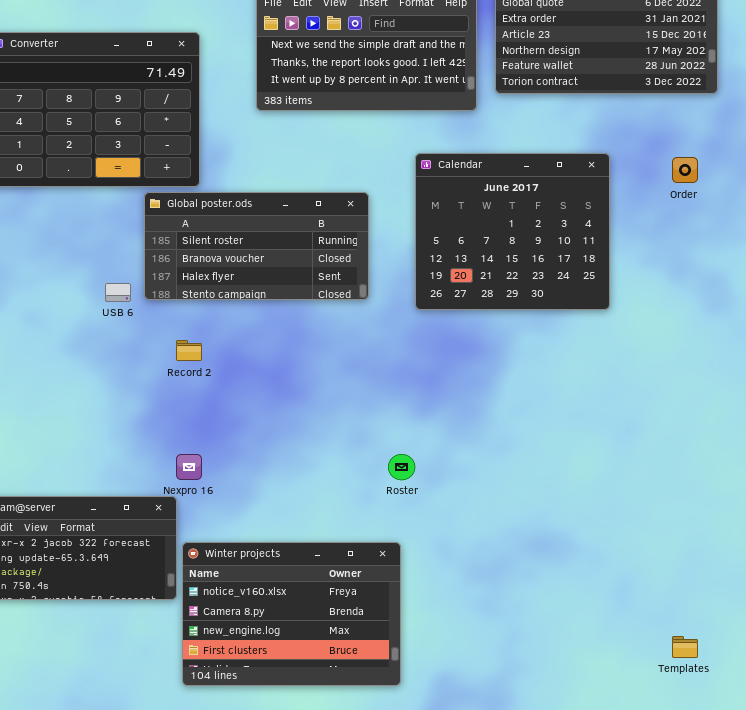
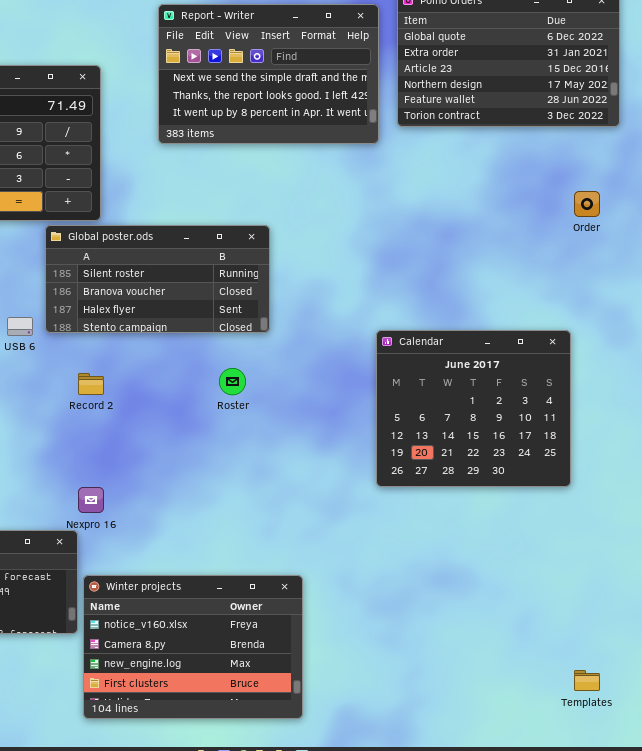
Calendar: [415,153,610,310] -> [376,330,571,487], moved
Roster: [388,454,415,480] -> [219,368,246,395], moved

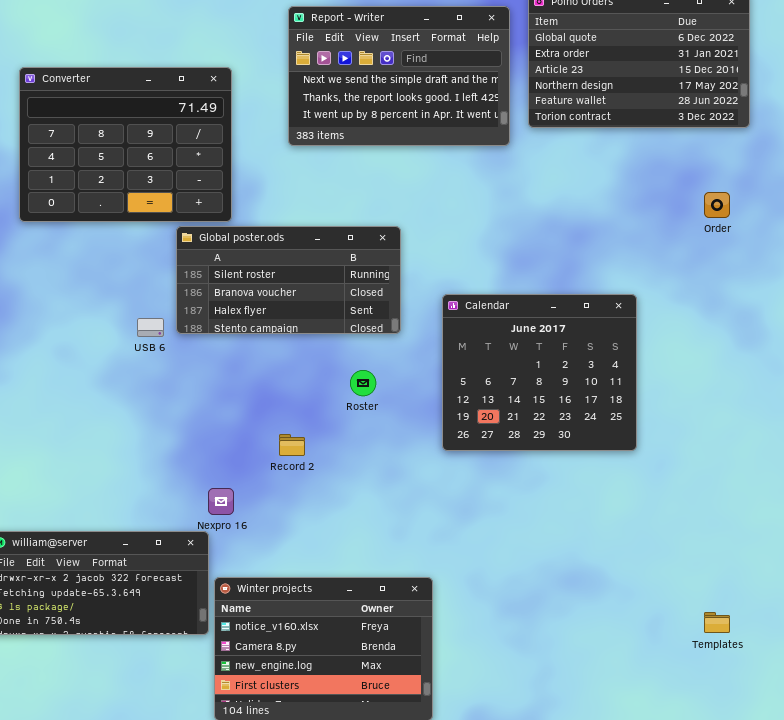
Calendar: [376,330,571,487] -> [442,294,637,451], moved
Record 2: [78,373,104,395] -> [279,434,305,456], moved
Templates: [574,670,600,691] -> [704,612,730,633], moved

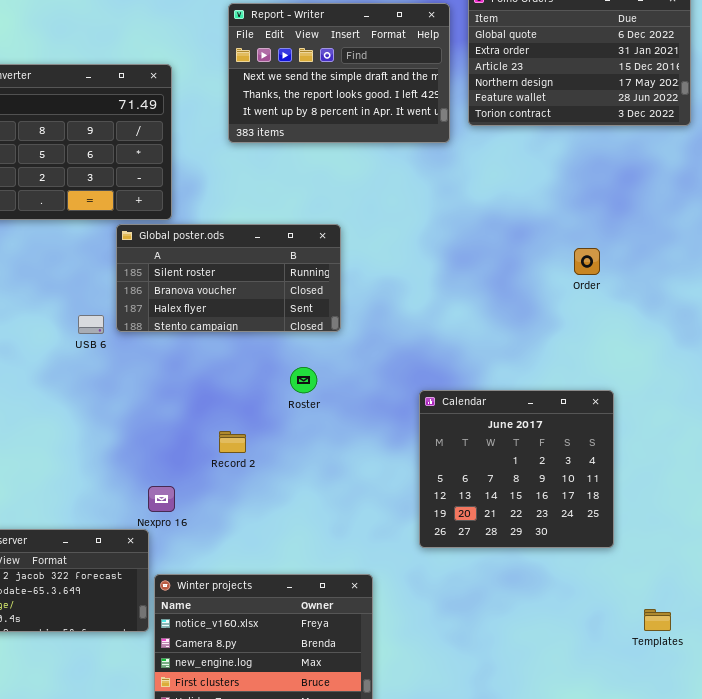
Order: [704,192,730,218] -> [574,248,600,275], moved
Calendar: [442,294,637,451] -> [419,390,614,548], moved

